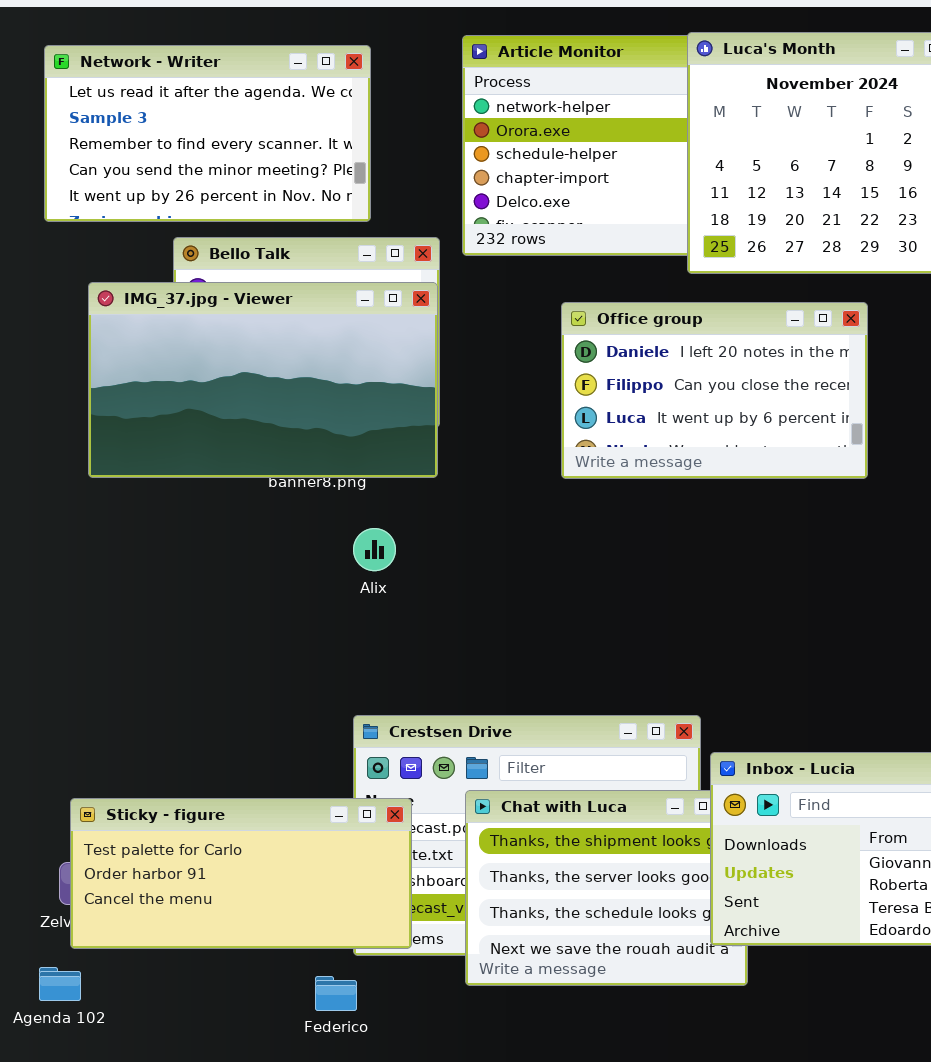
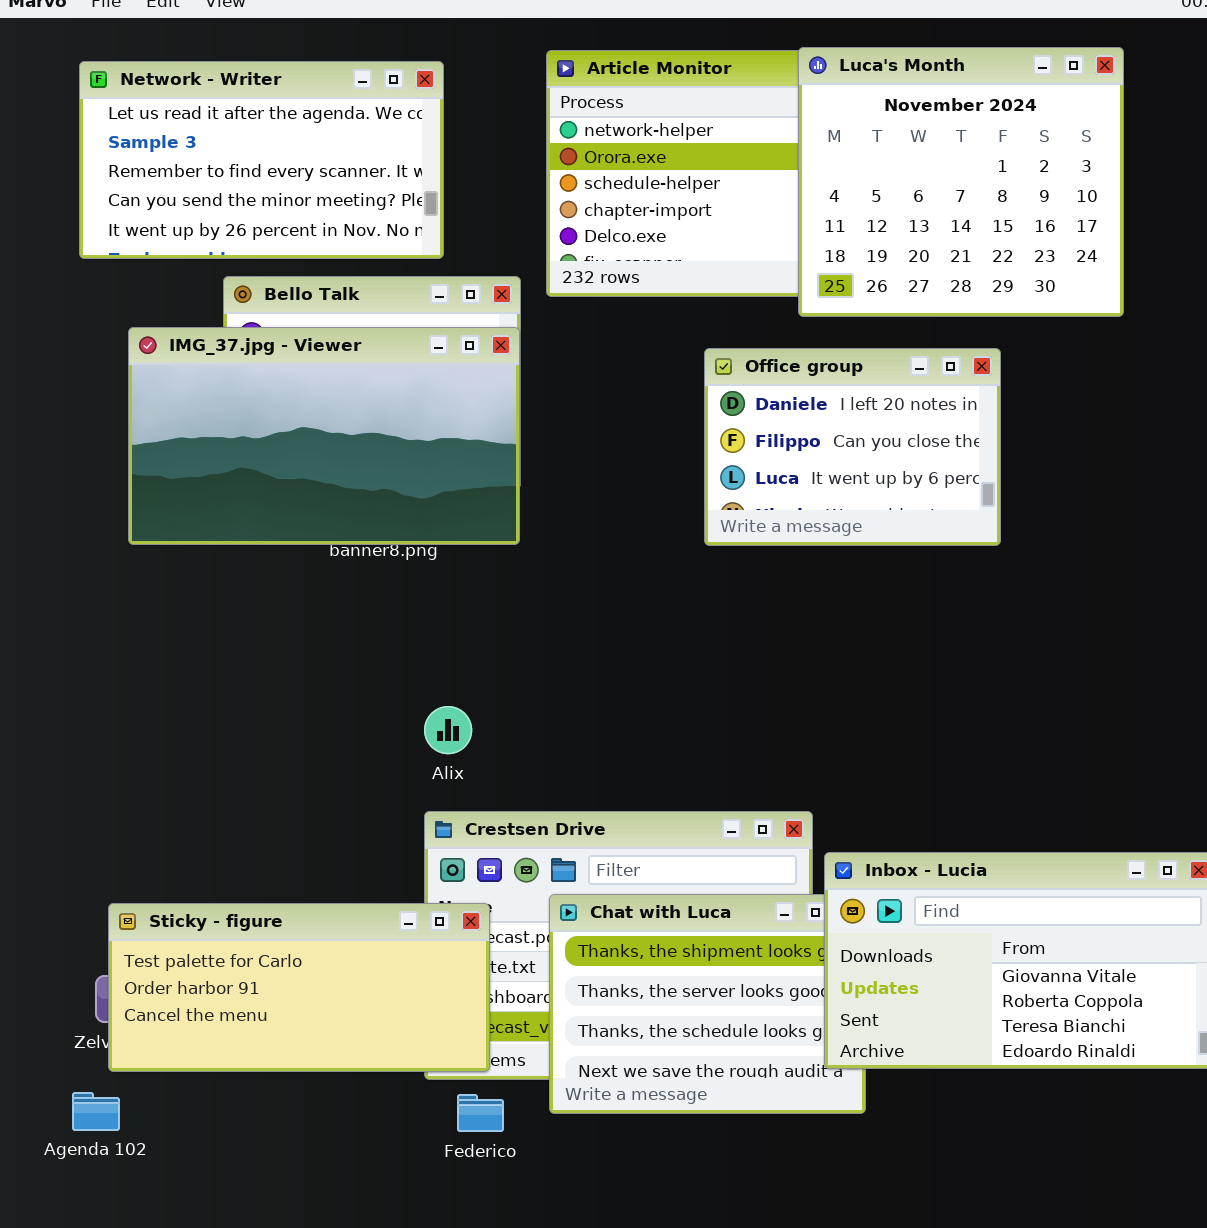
Office group: [561,302,868,479] -> [704,348,1001,546], resized
Alix: [353,528,396,571] -> [424,706,472,754], moved
Federico: [315,976,357,1011] -> [457,1094,504,1132], moved

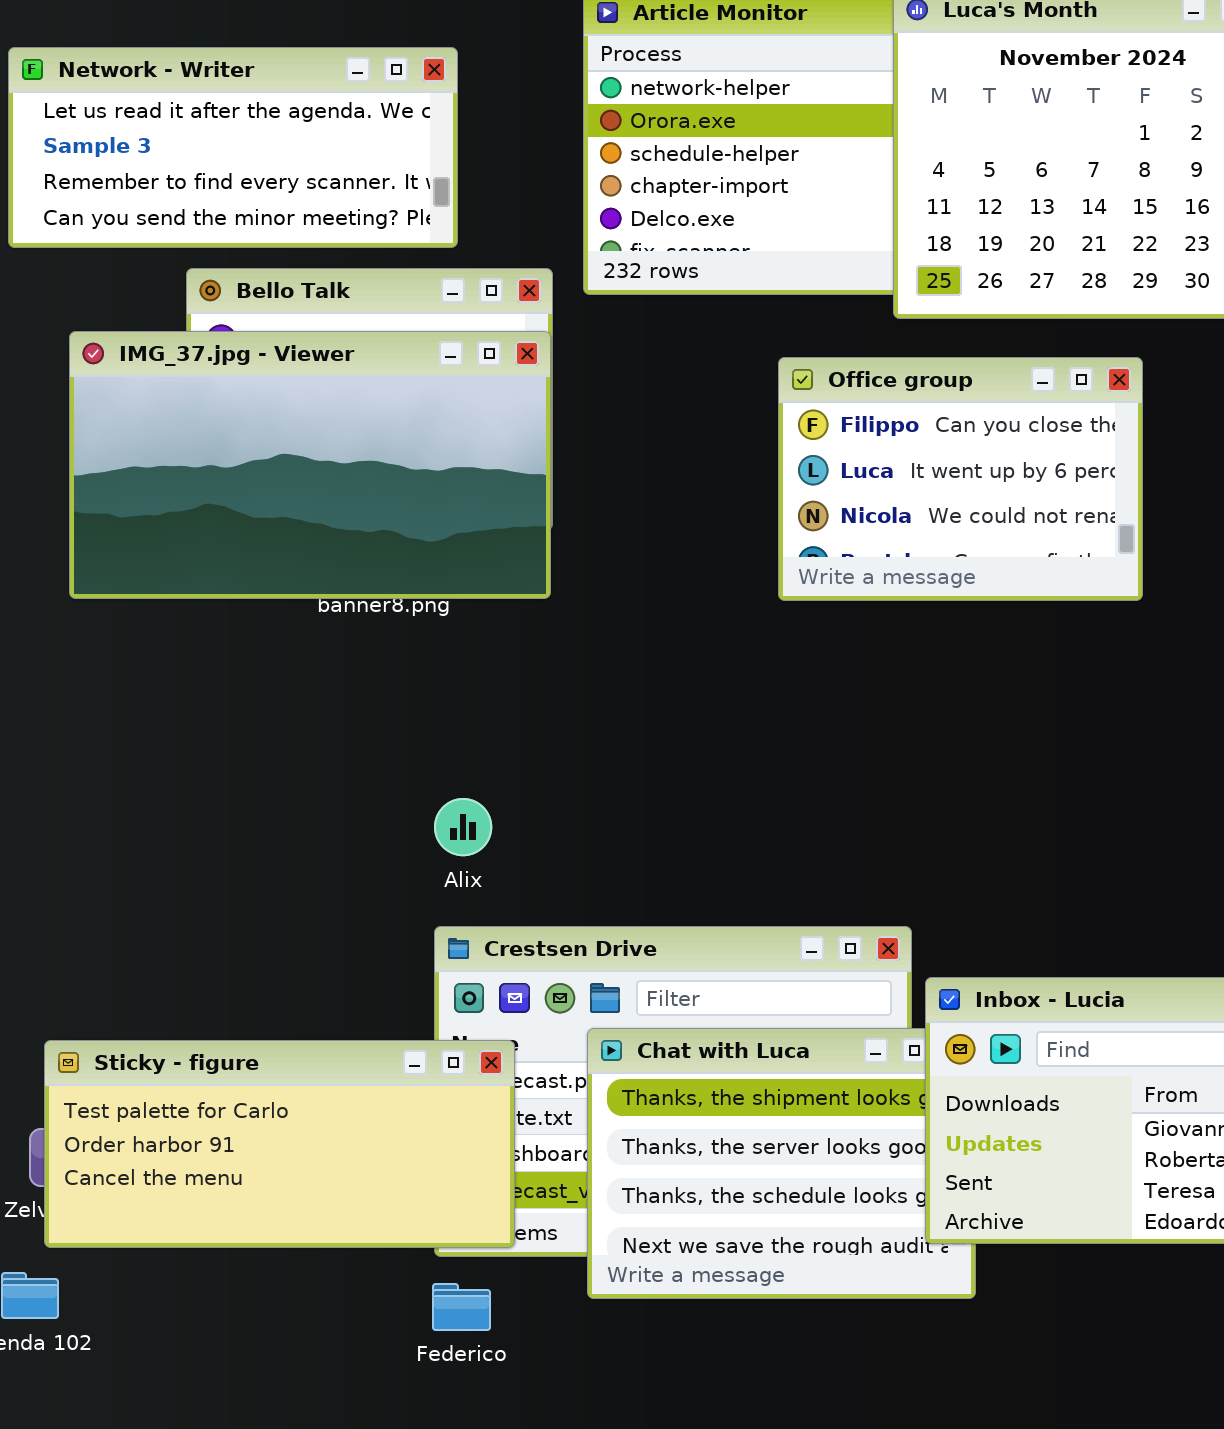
Network - Writer: [79,61,444,259] -> [8,47,458,248], resized
Office group: [704,348,1001,546] -> [778,357,1143,601], scrolled down 1 row
Federico: [457,1094,504,1132] -> [432,1283,491,1331], moved

